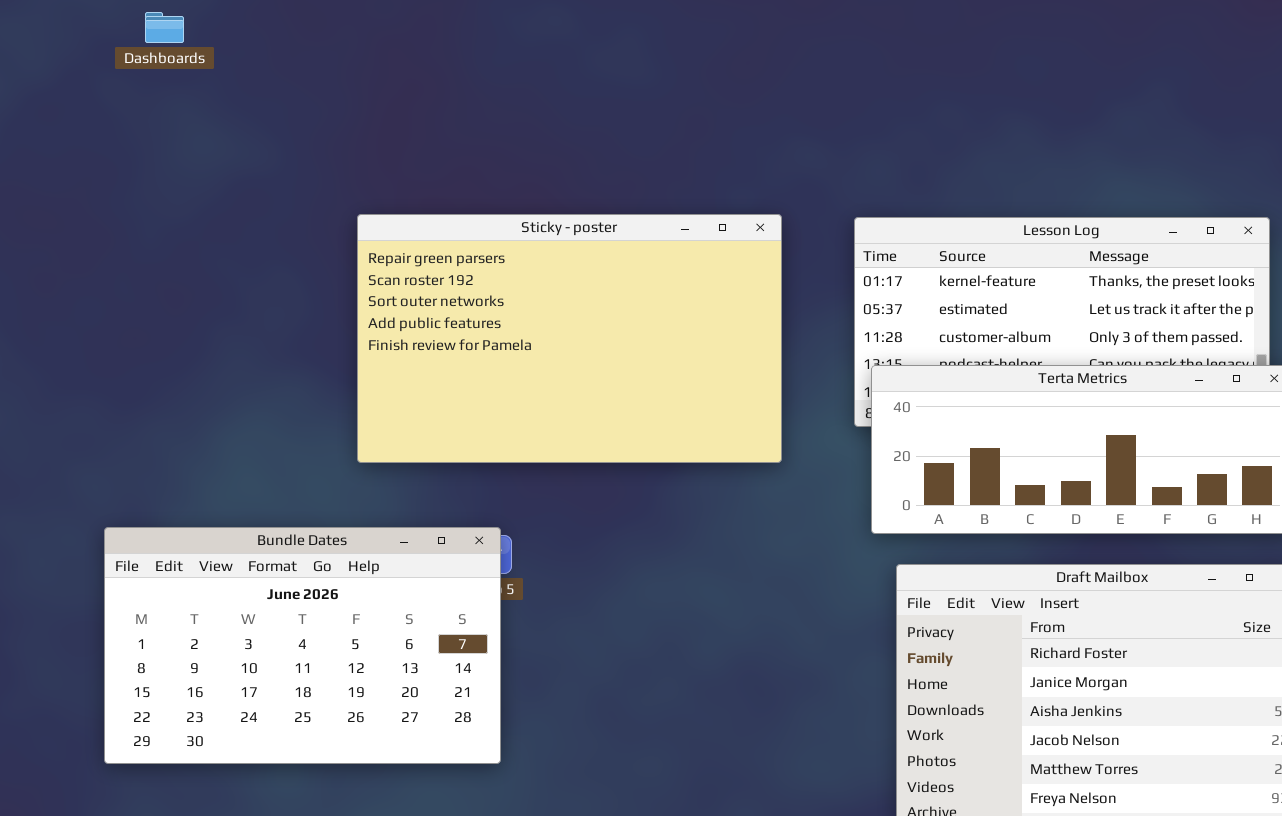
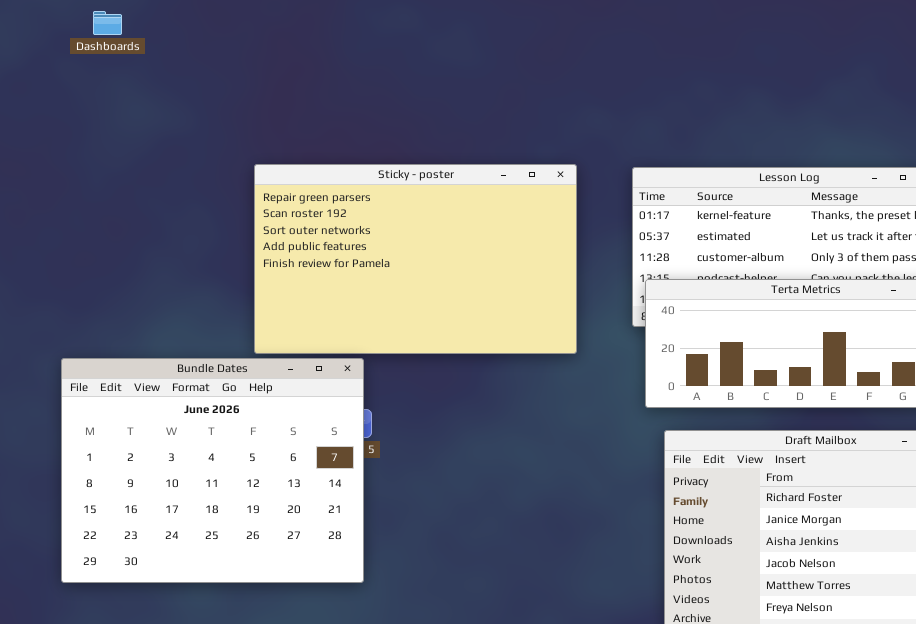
Bundle Dates: [104,527,501,764] -> [61,358,364,583], resized

